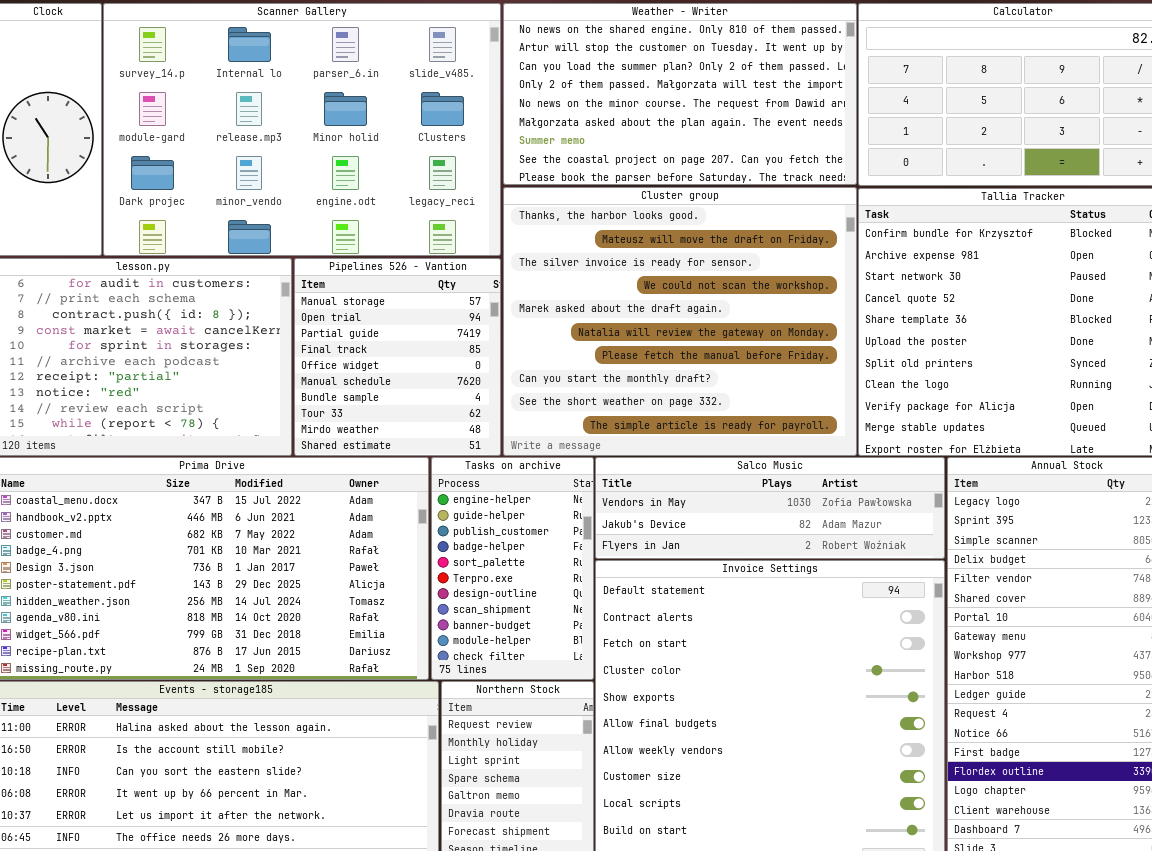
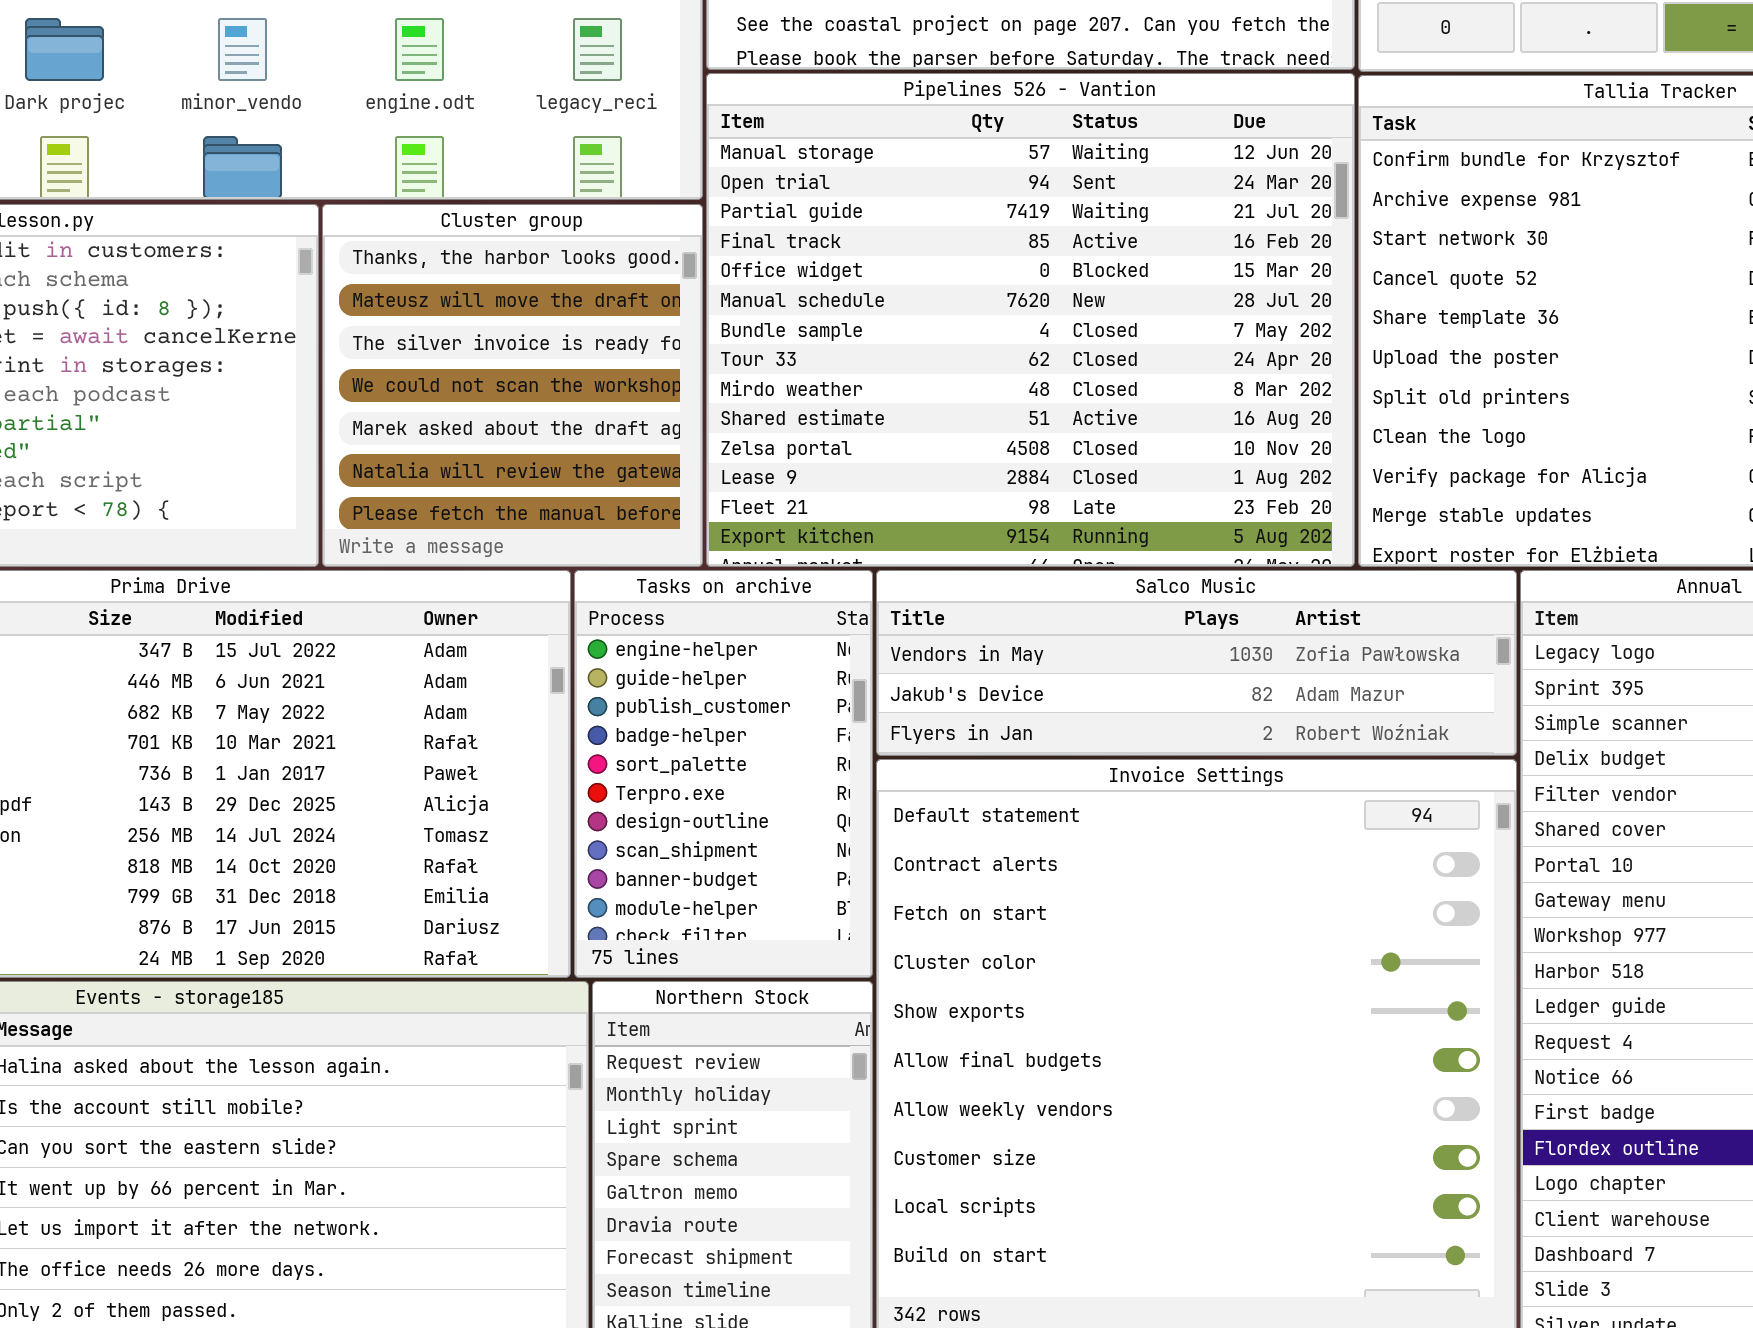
Cluster group: [503,187,857,456] -> [322,204,703,567], moved, resized
Pipelines 526 - Vantion: [294,258,501,456] -> [706,73,1355,567], moved, resized

